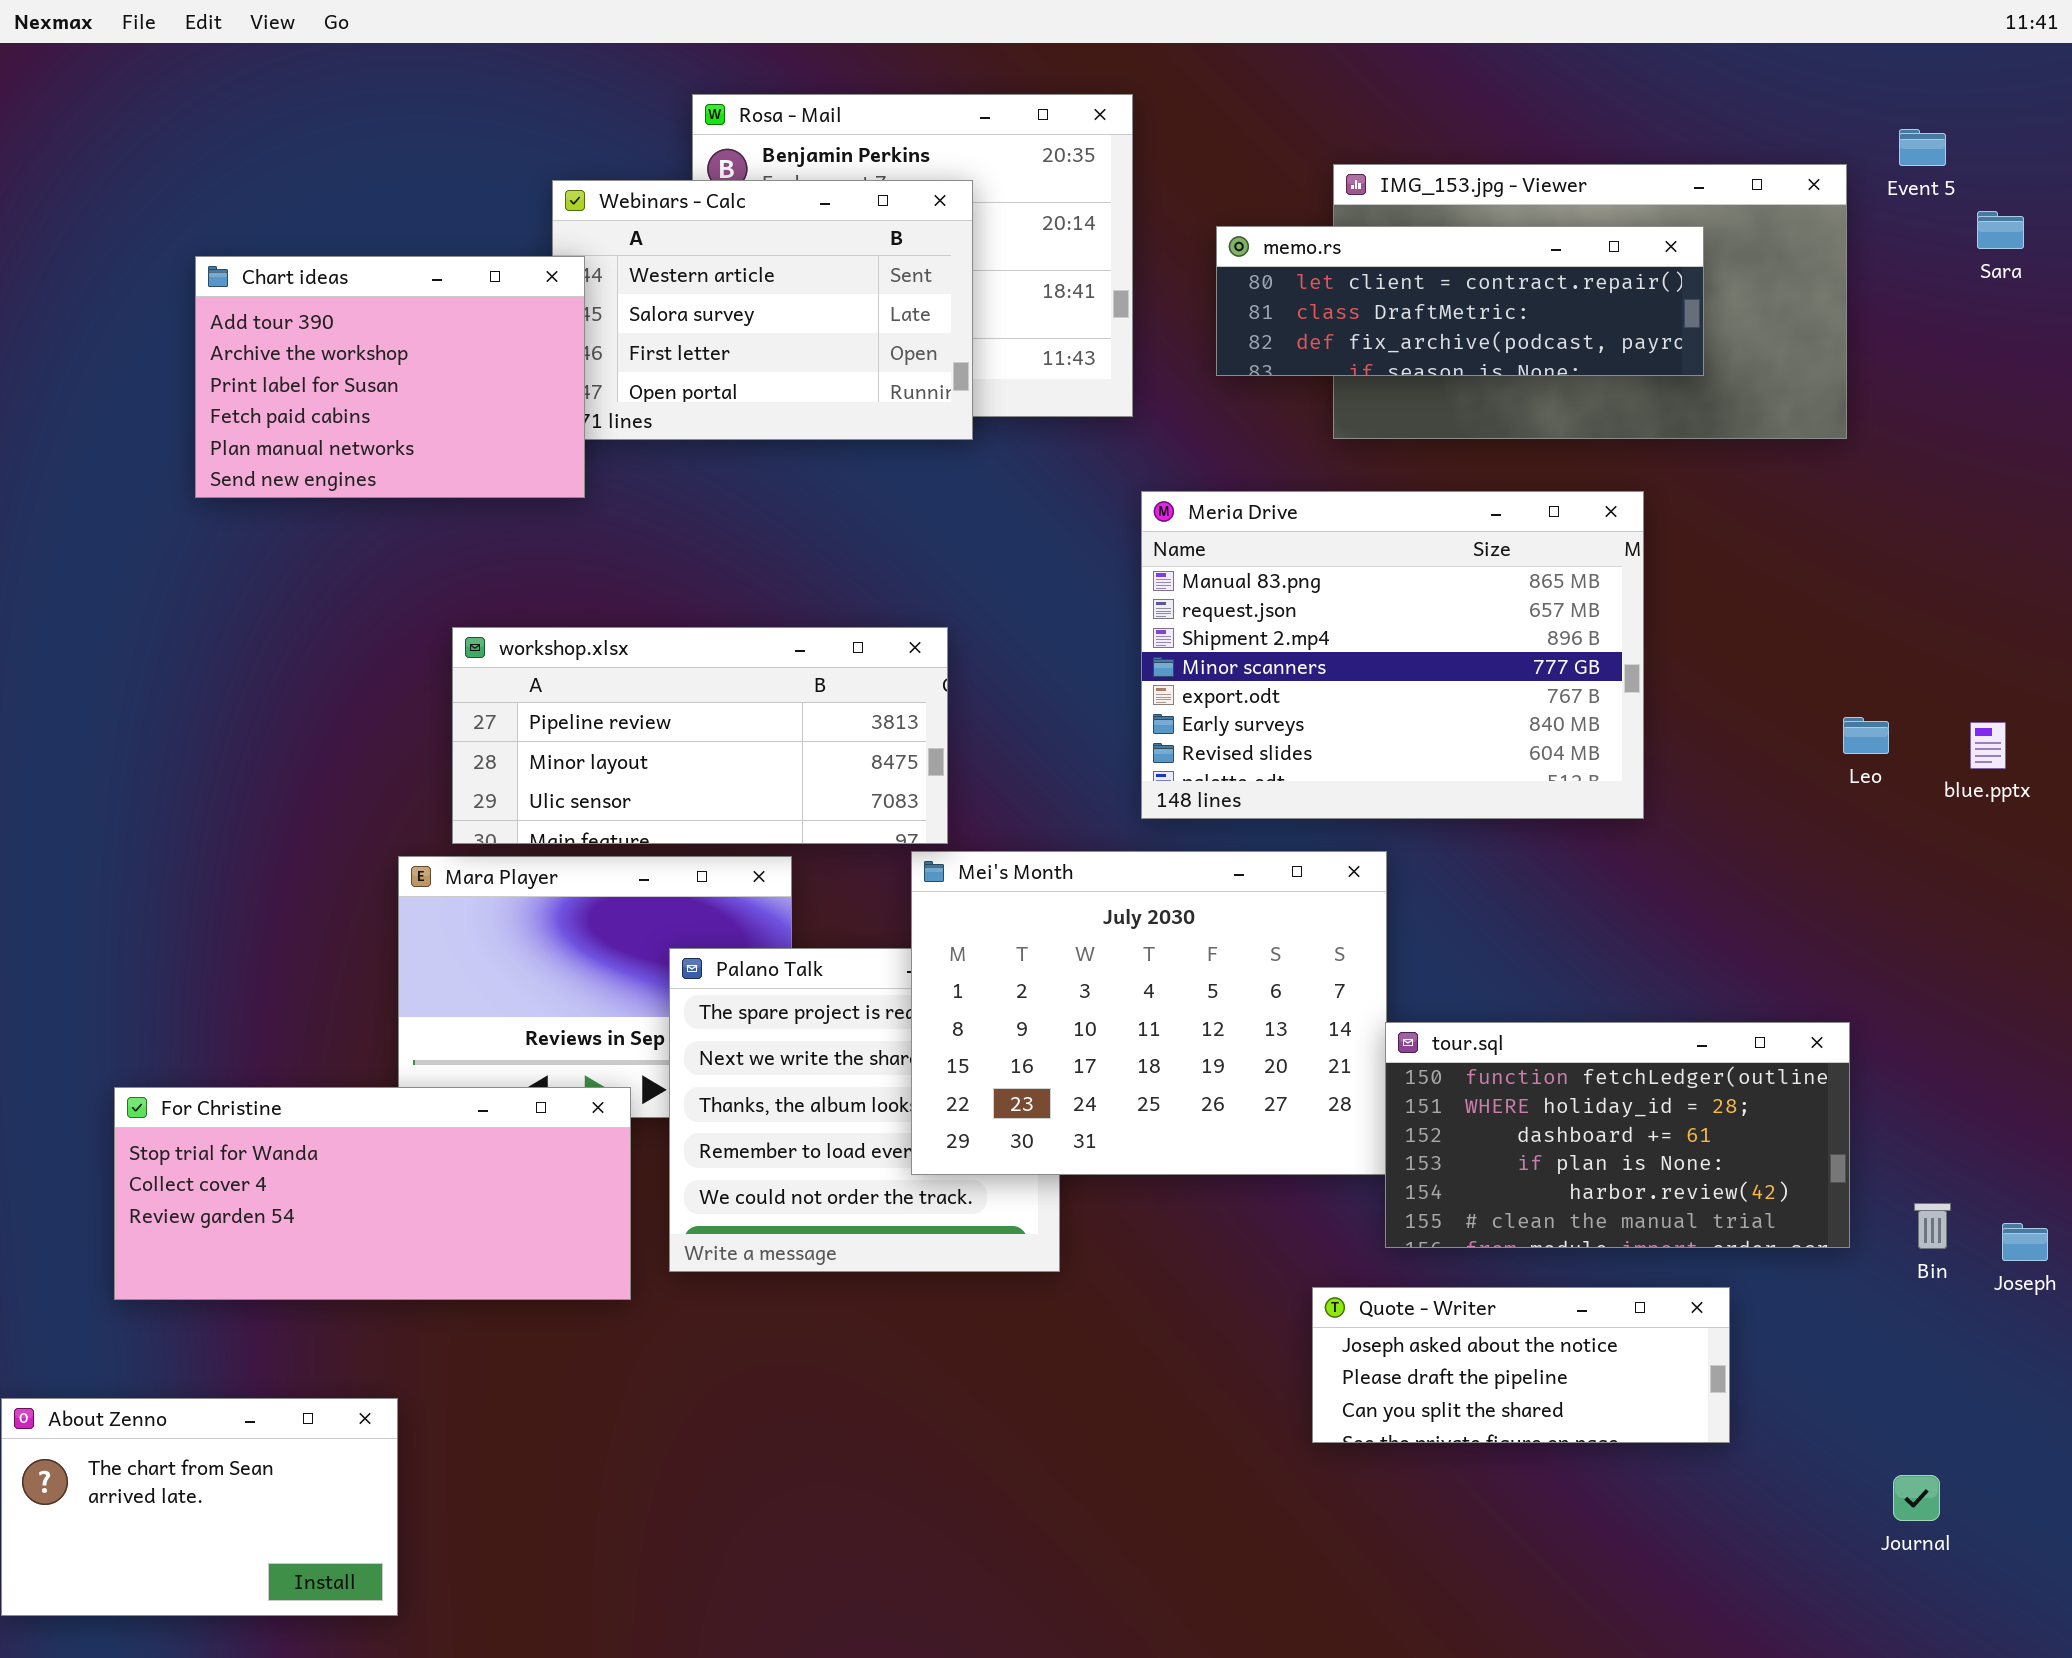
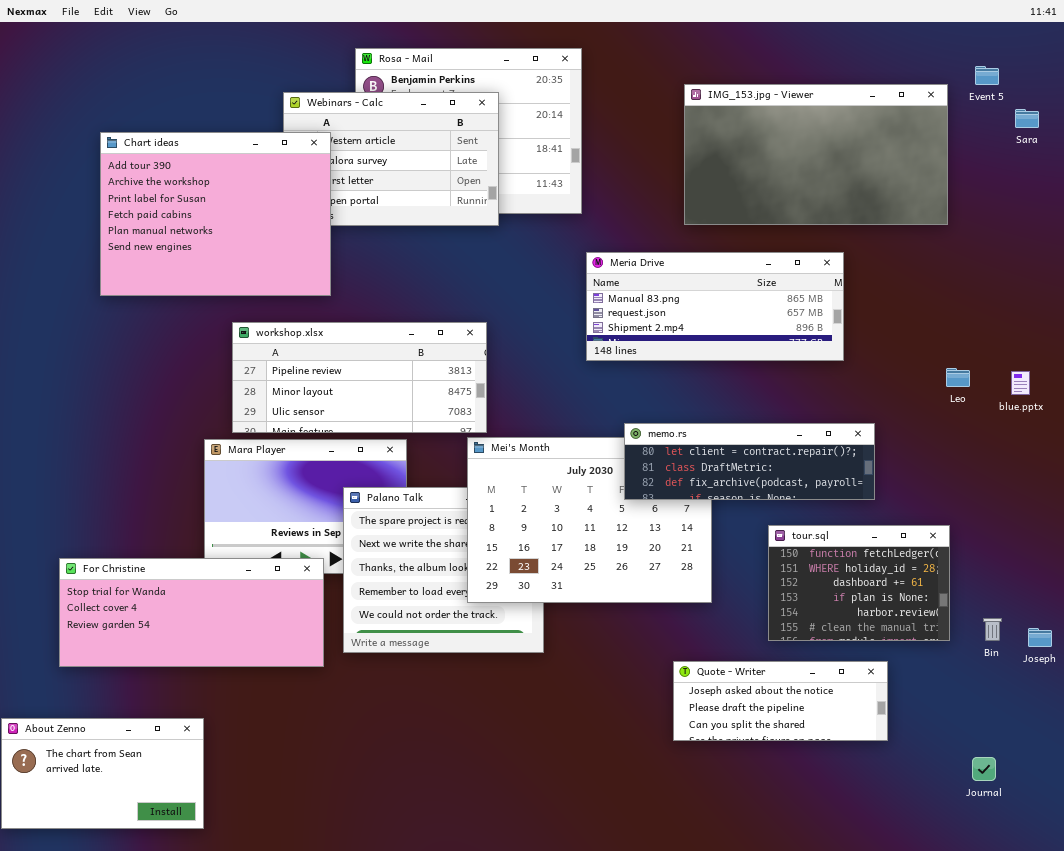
memo.rs: [1216,226,1704,376] -> [624,423,875,500], moved
Chart ideas: [195,256,585,498] -> [100,132,331,296], resized
Meria Drive: [1141,491,1644,819] -> [586,252,844,361], resized
tour.sql: [1385,1022,1850,1248] -> [768,525,950,641], resized

